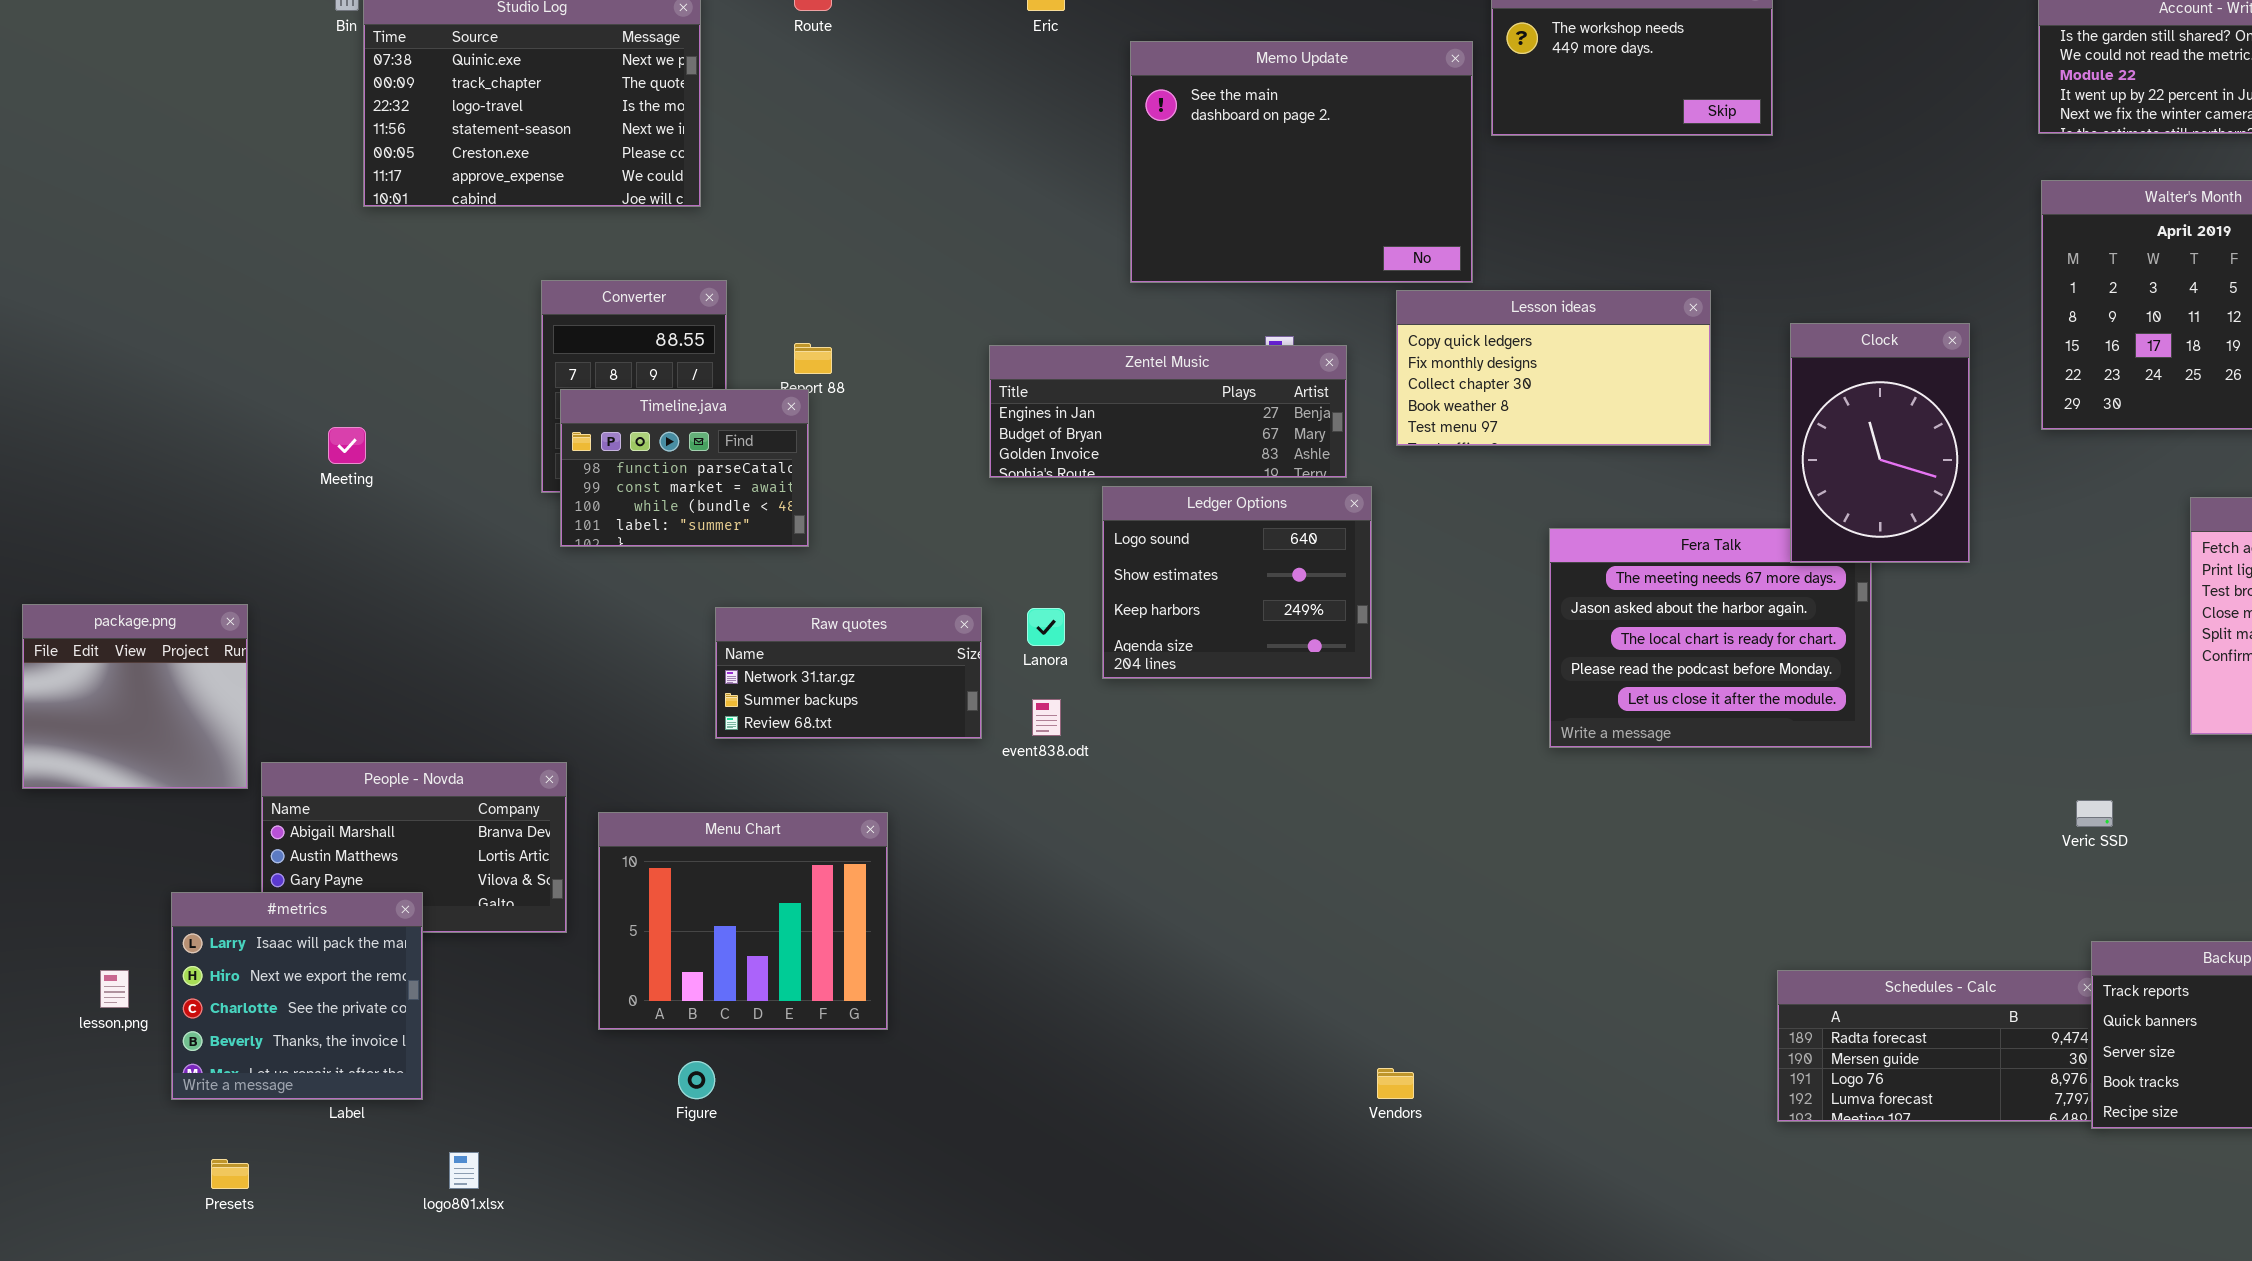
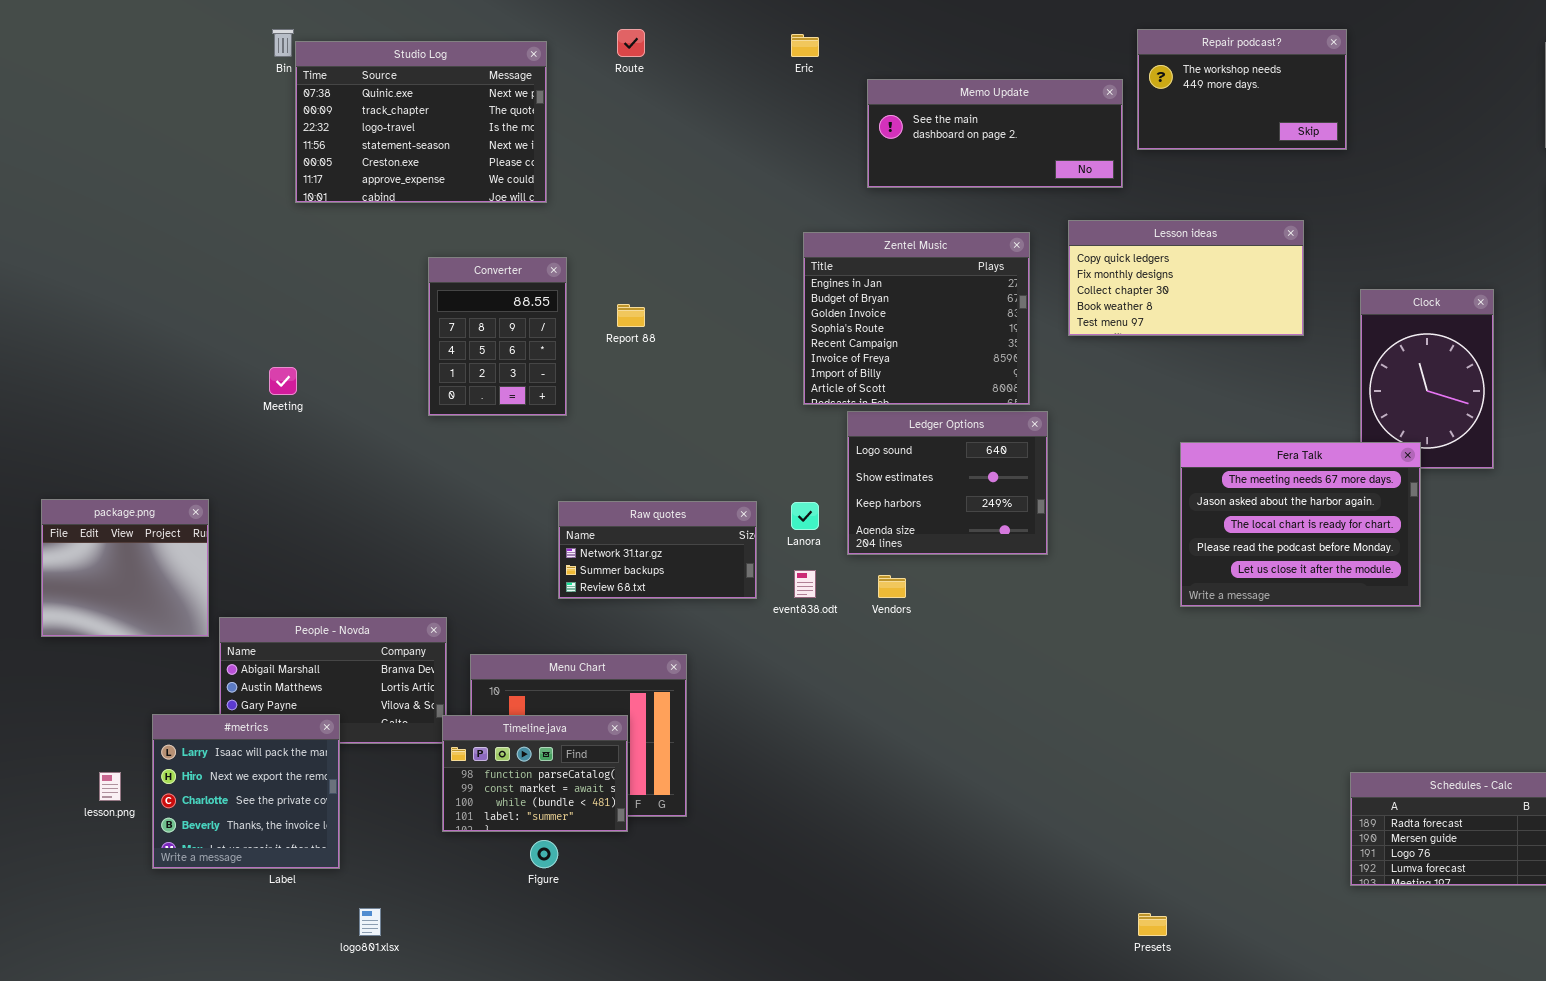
Memo Update: [1130,41,1473,283] -> [867,79,1123,188], resized
Lesson ideas: [1396,290,1711,446] -> [1068,220,1304,336], moved
Zentel Music: [989,345,1347,478] -> [803,232,1030,405], resized
Timeline.java: [560,389,809,547] -> [442,715,628,832], moved
Fera Talk: [1549,528,1872,748] -> [1180,442,1421,607], raised
Vendors: [1377,1068,1414,1099] -> [878,575,906,598], moved
Presets: [211,1159,249,1189] -> [1138,913,1167,936], moved

